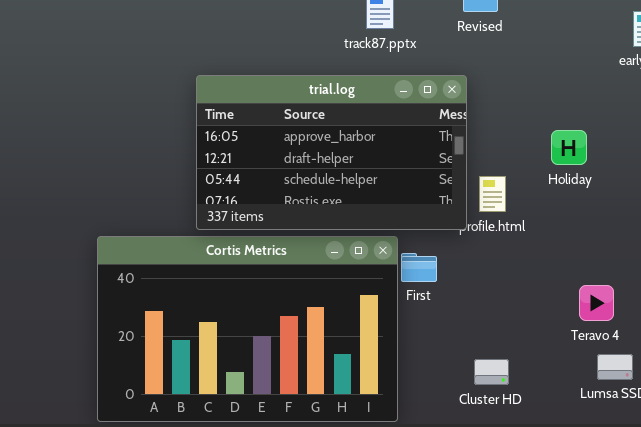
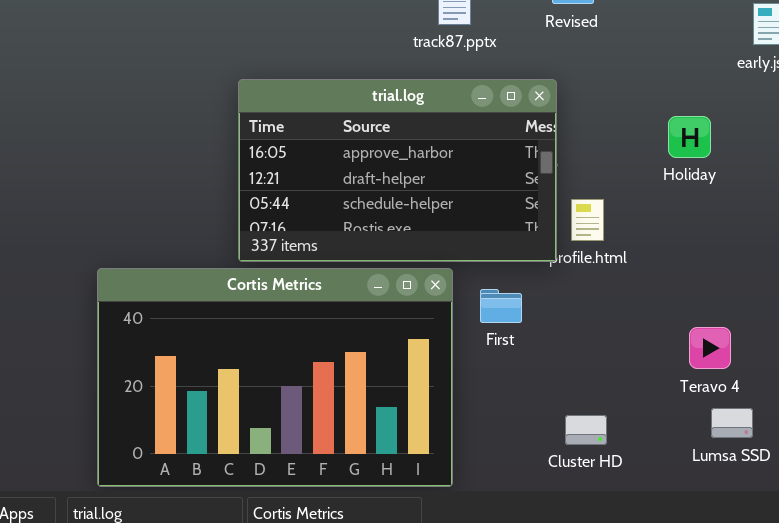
Holiday: [551,130,587,165] -> [668,116,711,158], moved
Cortis Metrics: [97,236,398,422] -> [97,268,453,487], moved

